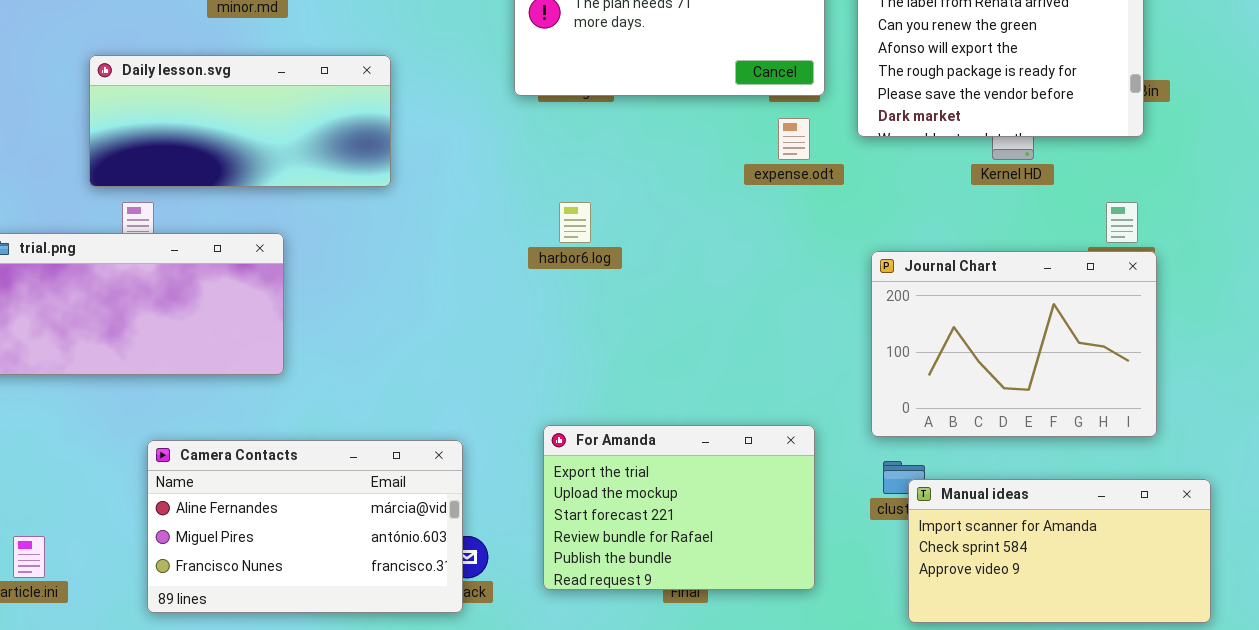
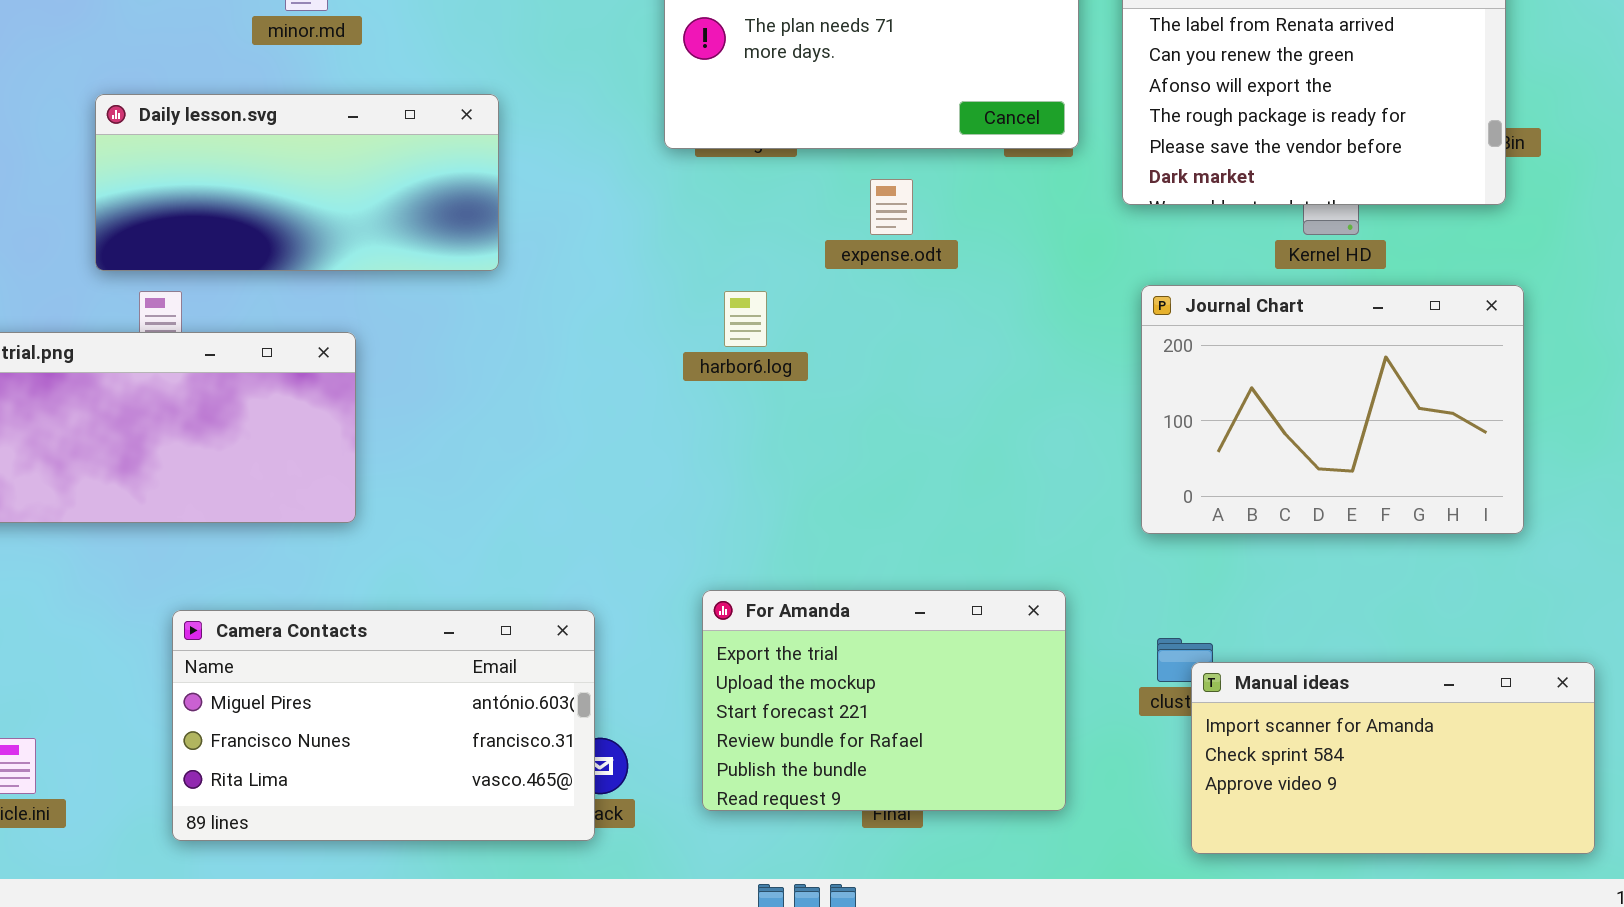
expense.odt: [778,118,810,160] -> [870,179,913,235], moved
Journal Chart: [871,251,1157,437] -> [1141,285,1524,534], moved
Camera Contacts: [147,440,463,613] -> [172,610,595,841], scrolled down 1 row

